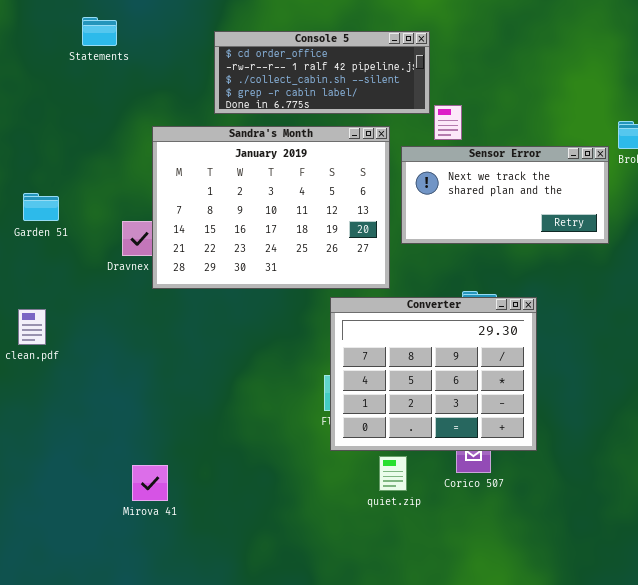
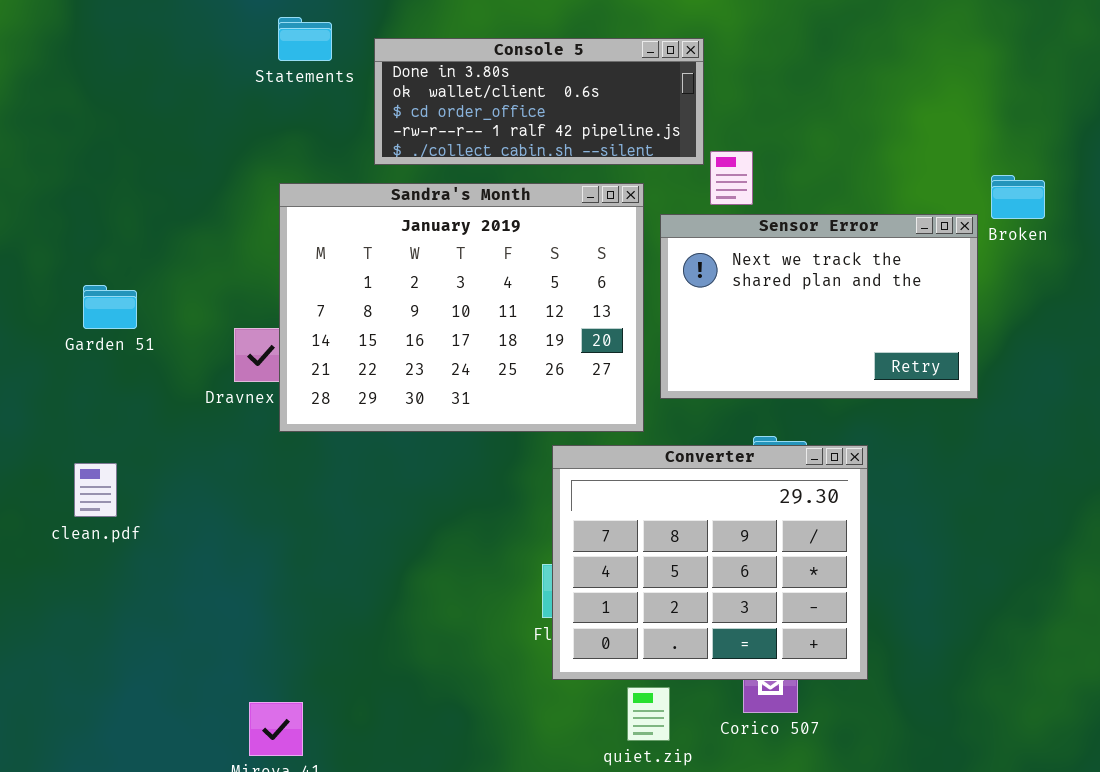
Statements: [82,17,117,46] -> [278,17,332,61], moved
Console 5: [214,31,430,114] -> [374,38,704,165], scrolled up 2 rows
Sensor Error: [401,146,609,244] -> [660,214,978,399], resized

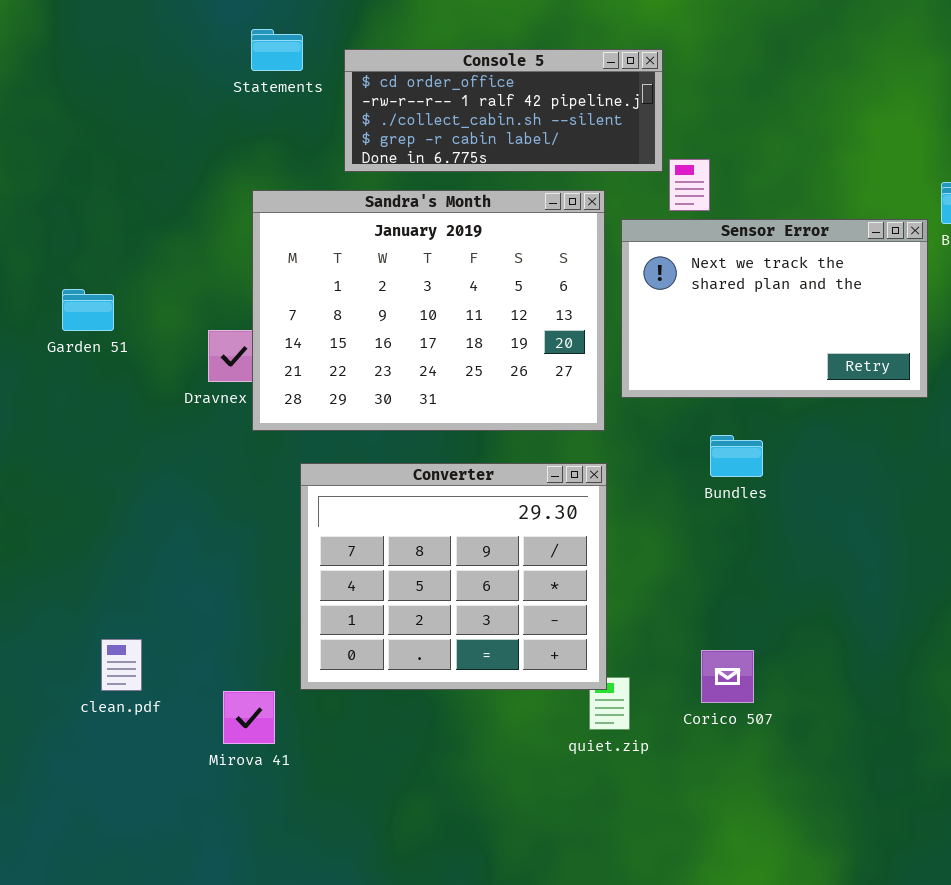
Console 5: [374,38,704,165] -> [344,49,663,172], scrolled down 2 rows
Converter: [552,445,868,680] -> [300,463,607,690], moved
clean.pdf: [74,463,117,517] -> [101,639,142,691], moved

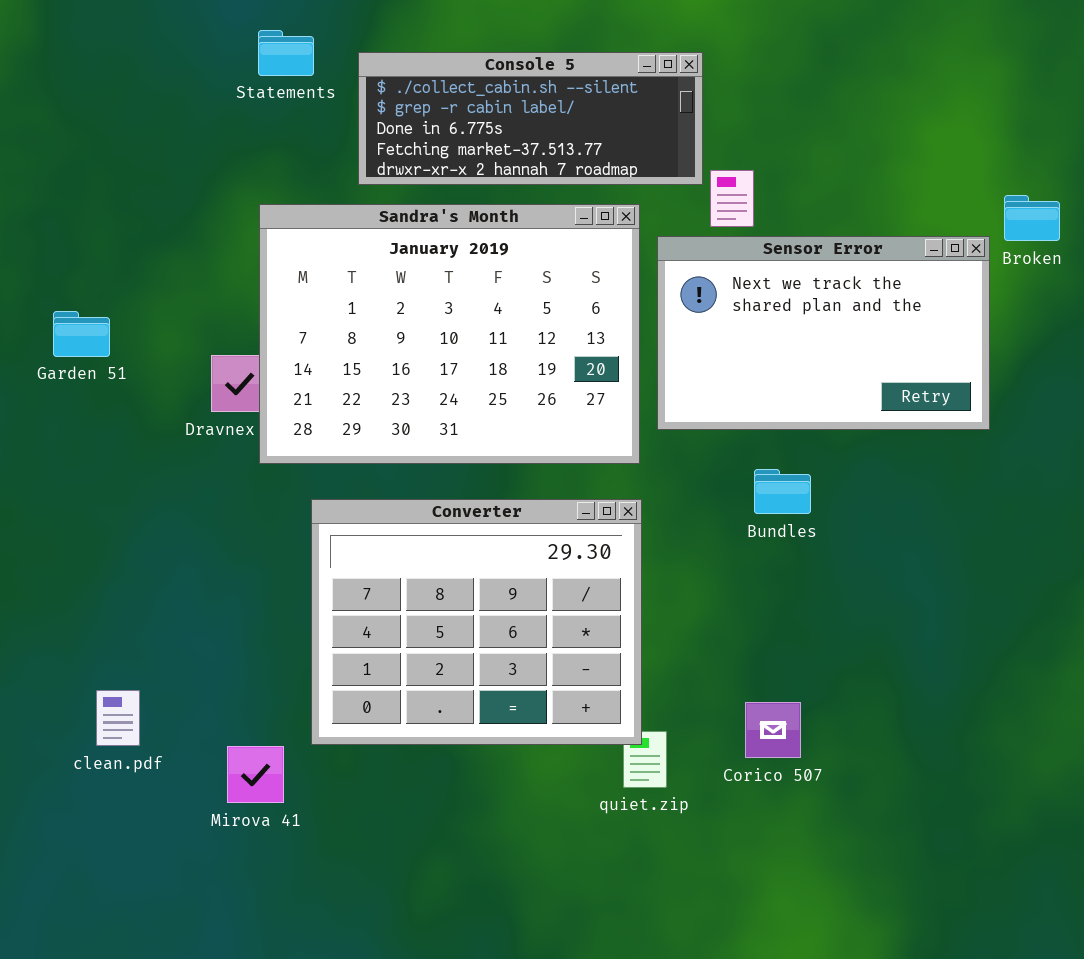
Console 5: [344,49,663,172] -> [358,52,703,185], scrolled down 2 rows

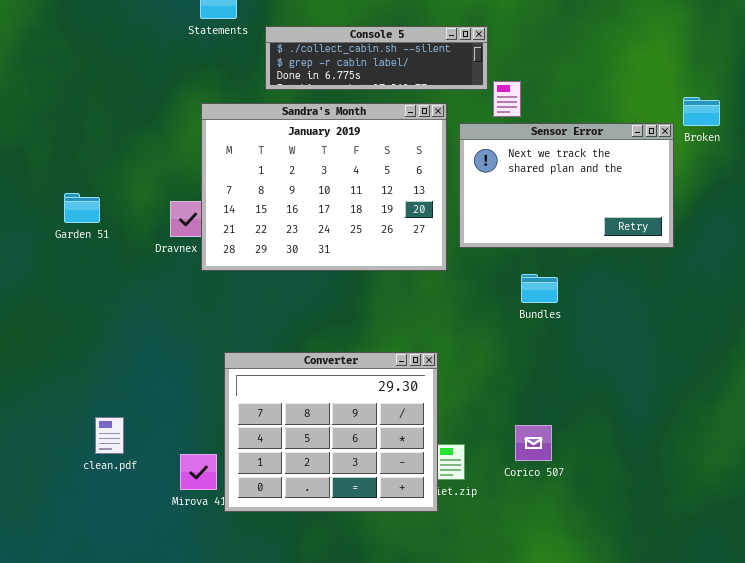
Console 5: [358,52,703,185] -> [265,26,488,90], resized
Garden 51: [53,311,110,357] -> [64,193,100,223], moved
Converter: [311,499,642,745] -> [224,352,438,512], moved

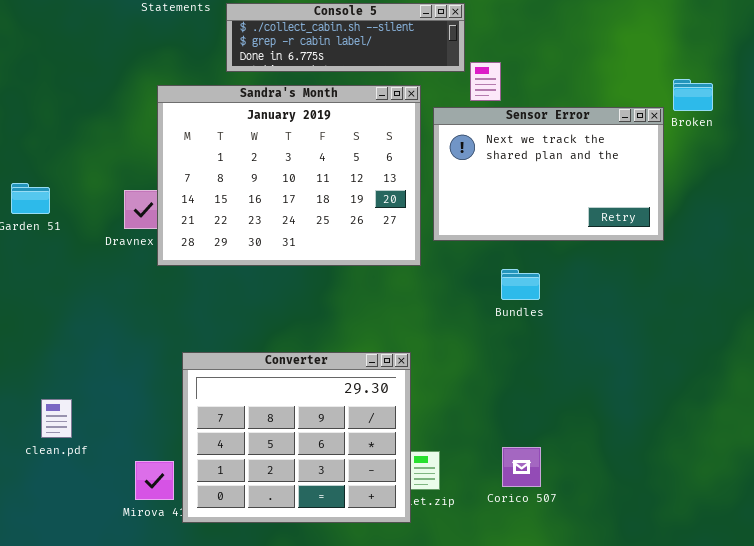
clean.pdf: [95,417,124,454] -> [41,399,72,438], moved
Corico 507: [515,425,552,461] -> [502,447,541,487], moved

